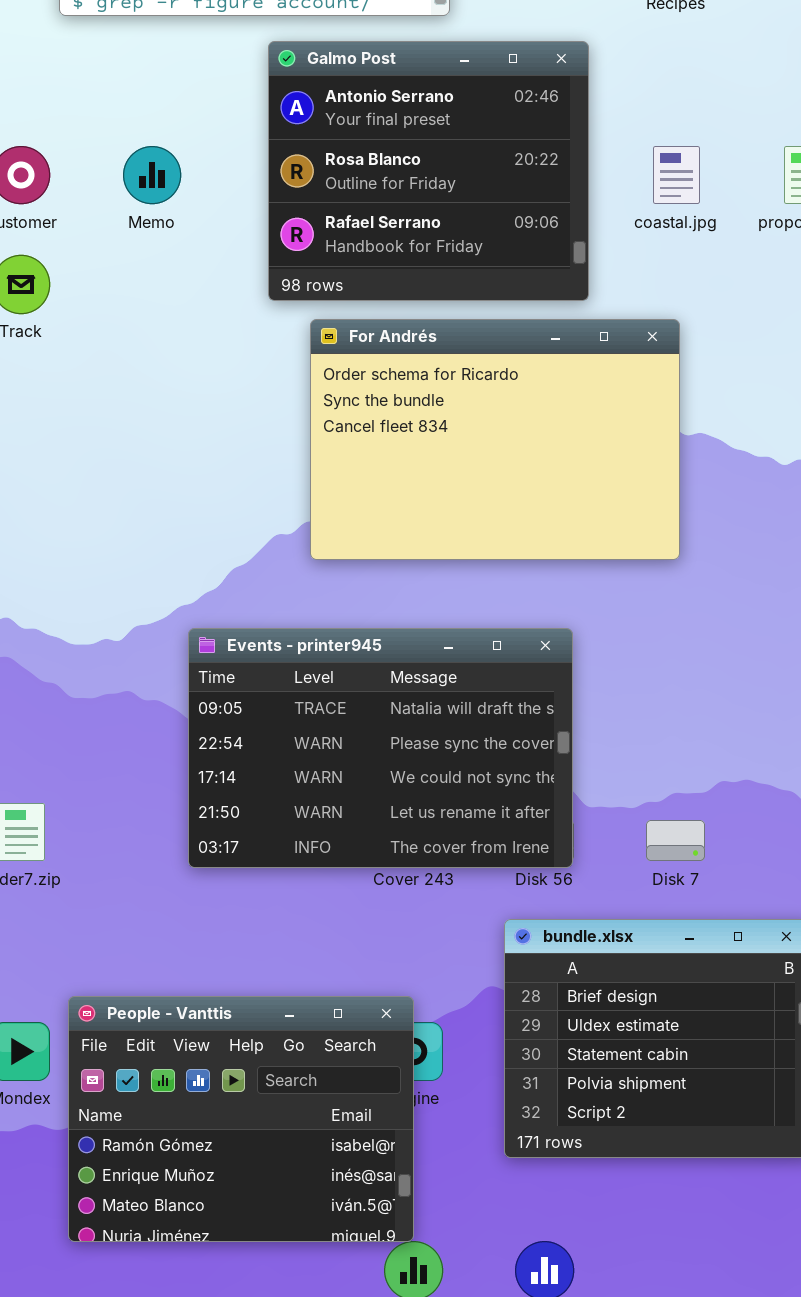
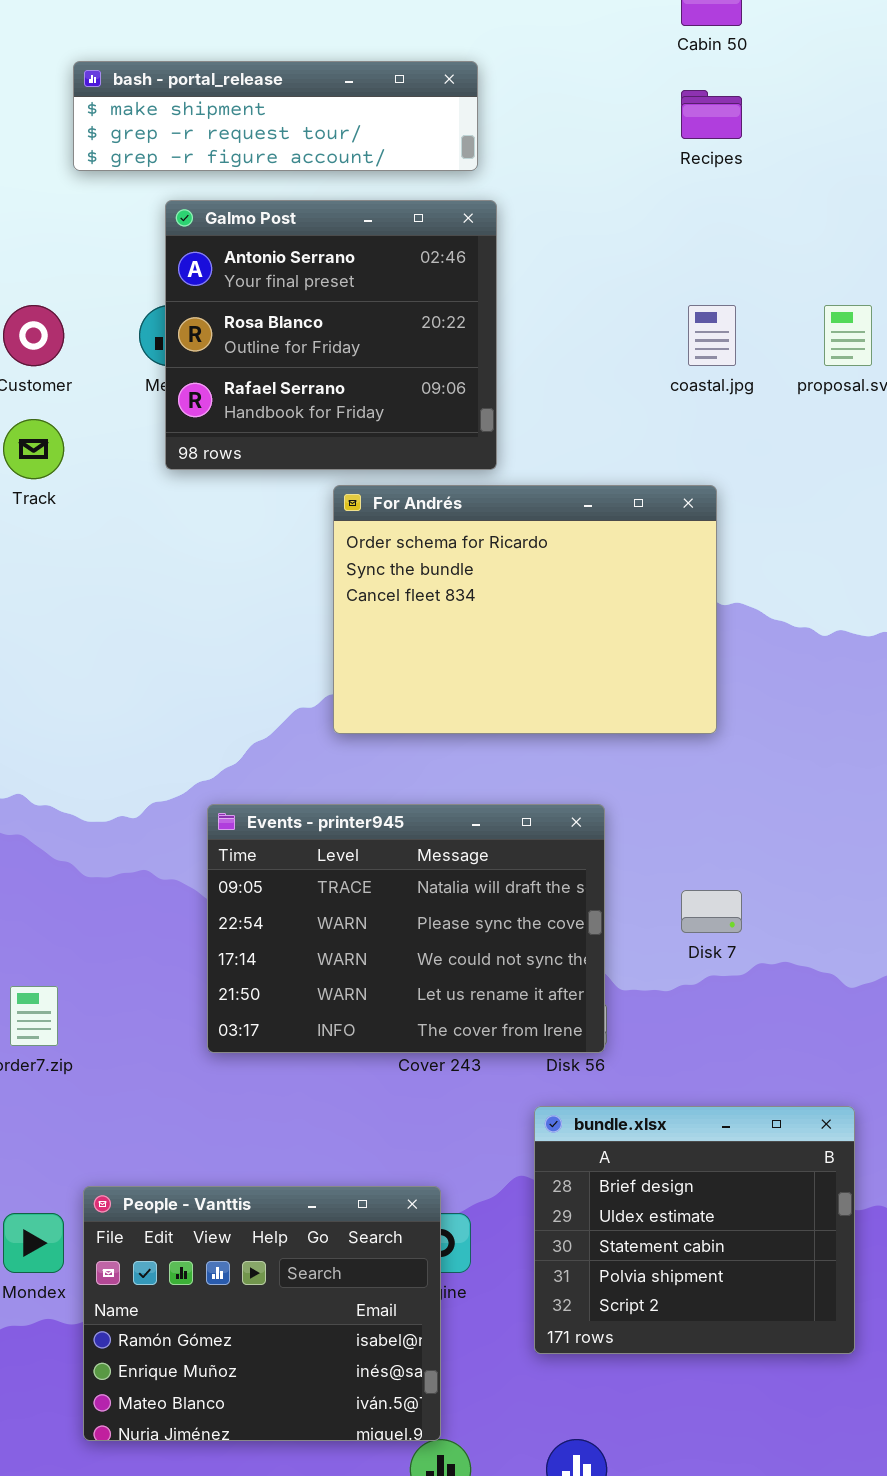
Galmo Post: [268,41,589,301] -> [165,200,497,470], moved
Disk 7: [646,820,705,861] -> [681,890,742,933], moved

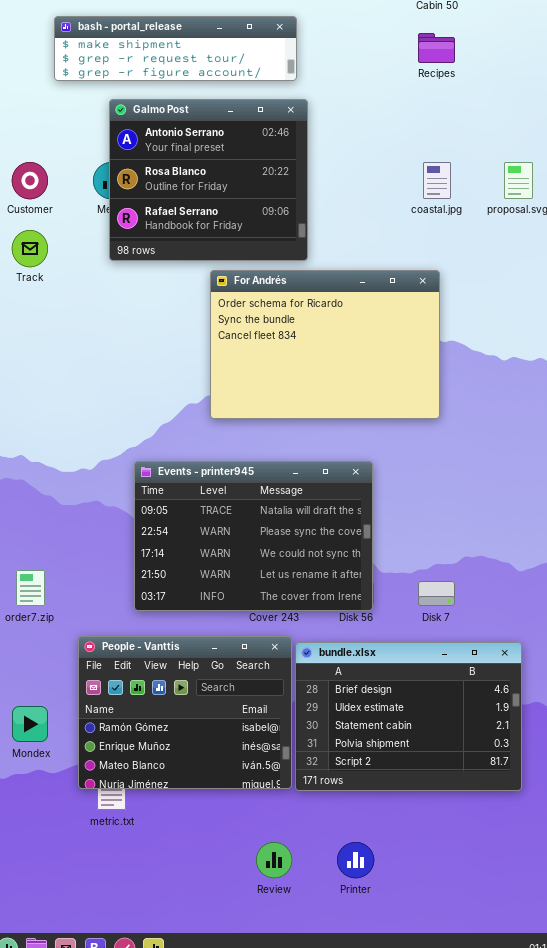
Disk 7: [681,890,742,933] -> [418,581,455,606], moved
bundle.xlsx: [534,1106,855,1354] -> [295,642,522,791], resized
People - Vanttis: [83,1186,441,1441] -> [78,636,292,789], moved

